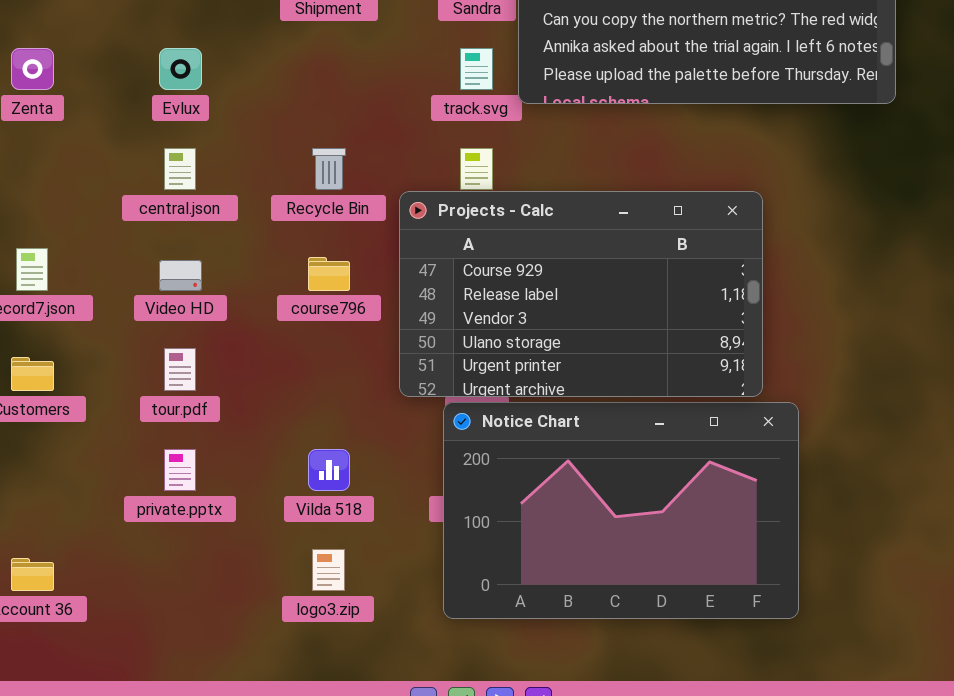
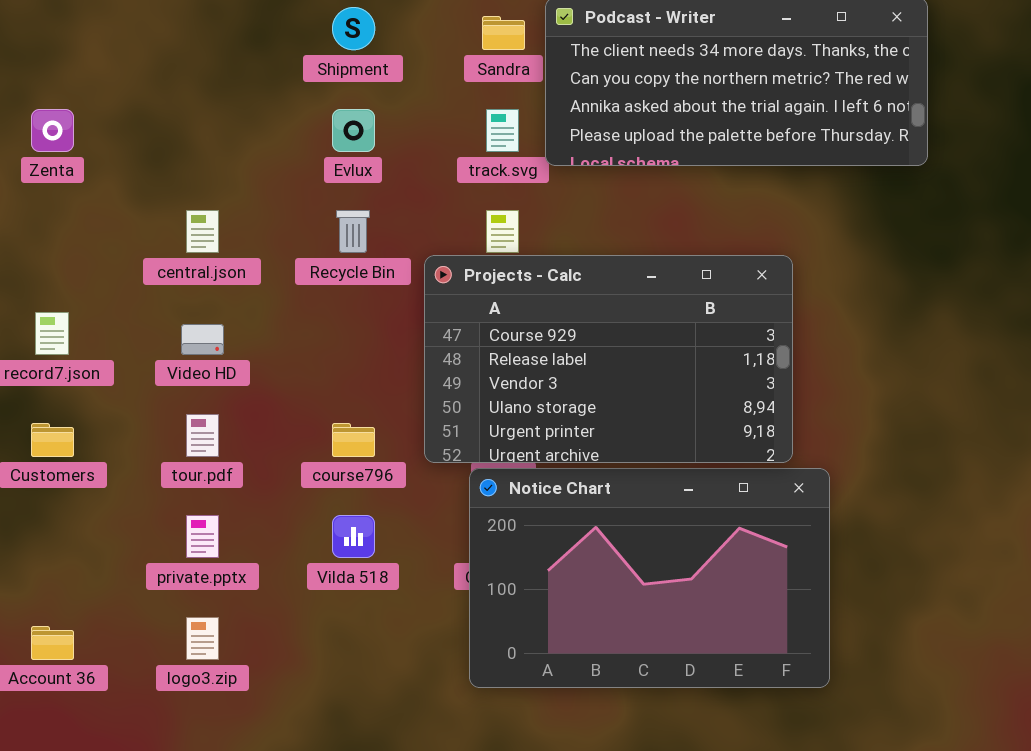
Evlux: [159,48,202,90] -> [332,109,375,152], moved
course796: [308,257,350,291] -> [332,423,375,457], moved
logo3.zip: [312,549,345,591] -> [186,617,219,660], moved

